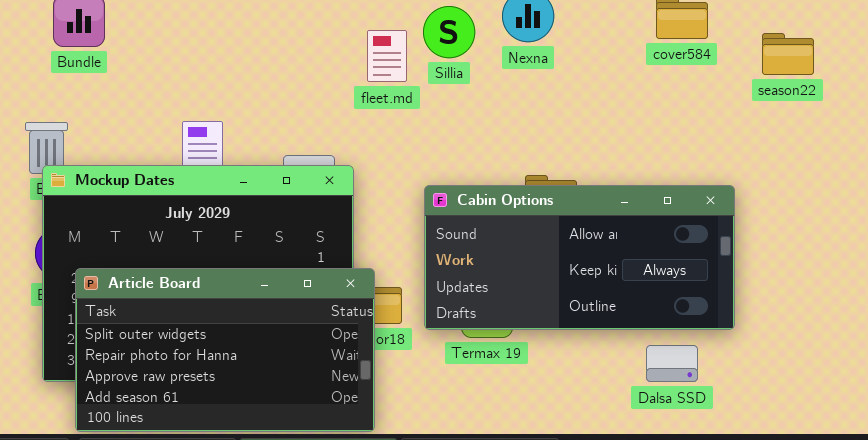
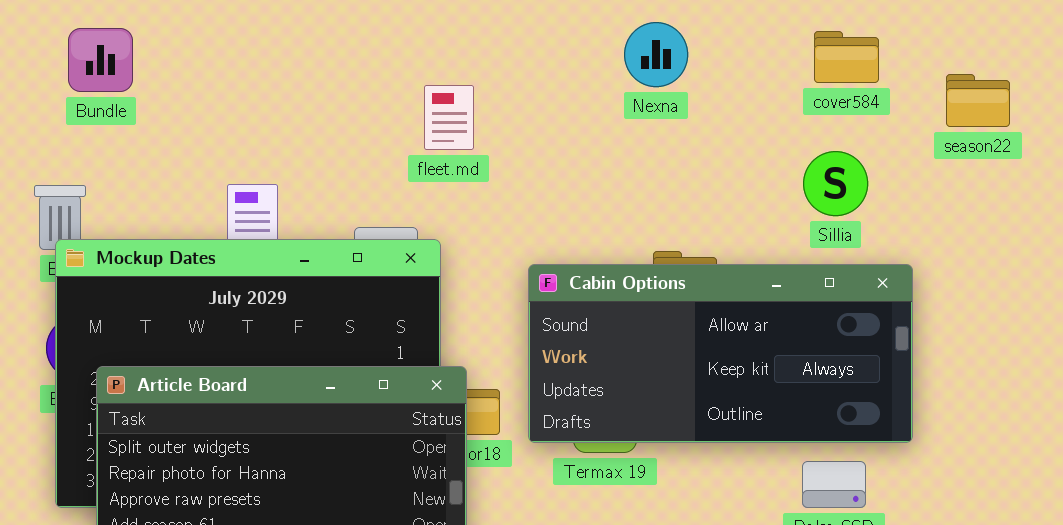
Sillia: [423,6,475,58] -> [803,151,868,216], moved
fleet.md: [367,30,407,82] -> [424,85,474,150], moved

